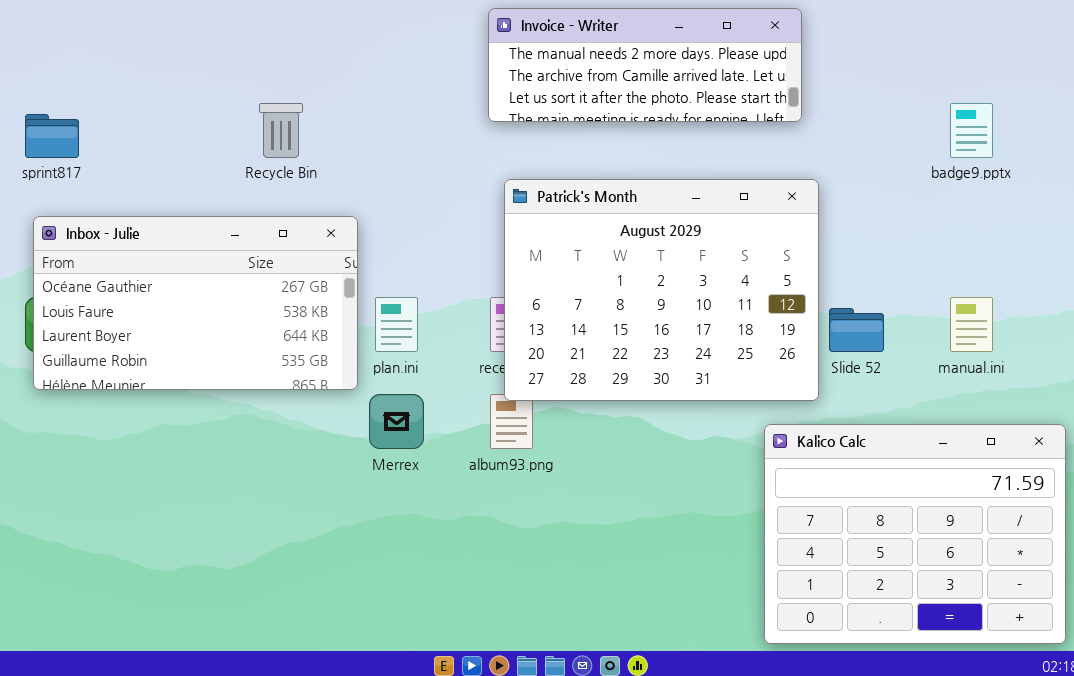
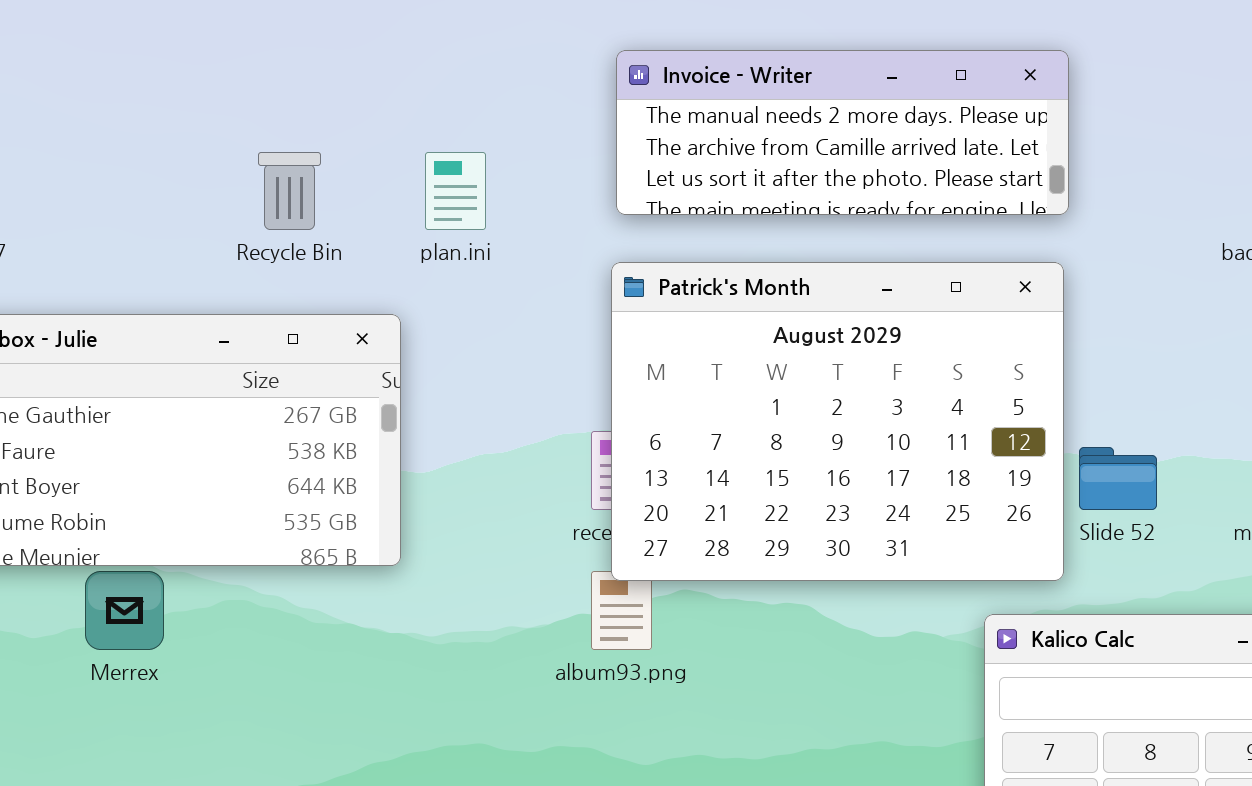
Invoice - Writer: [488,8,802,122] -> [616,50,1069,215], moved
plan.ini: [375,297,418,352] -> [425,152,486,230], moved
Merrex: [369,394,424,449] -> [85,571,164,650], moved

